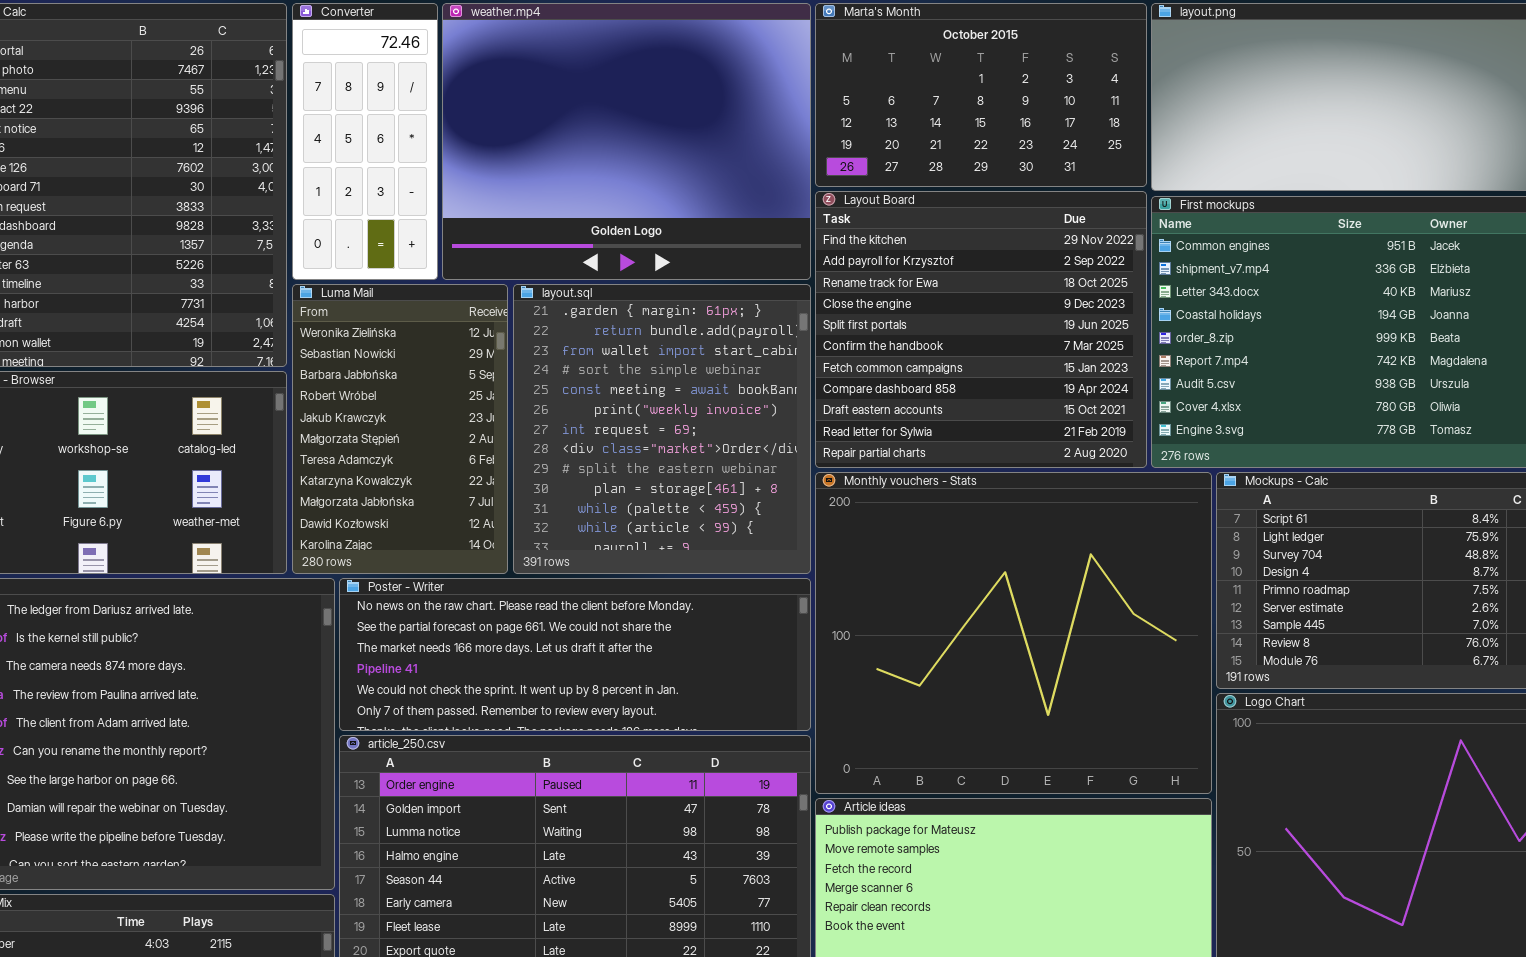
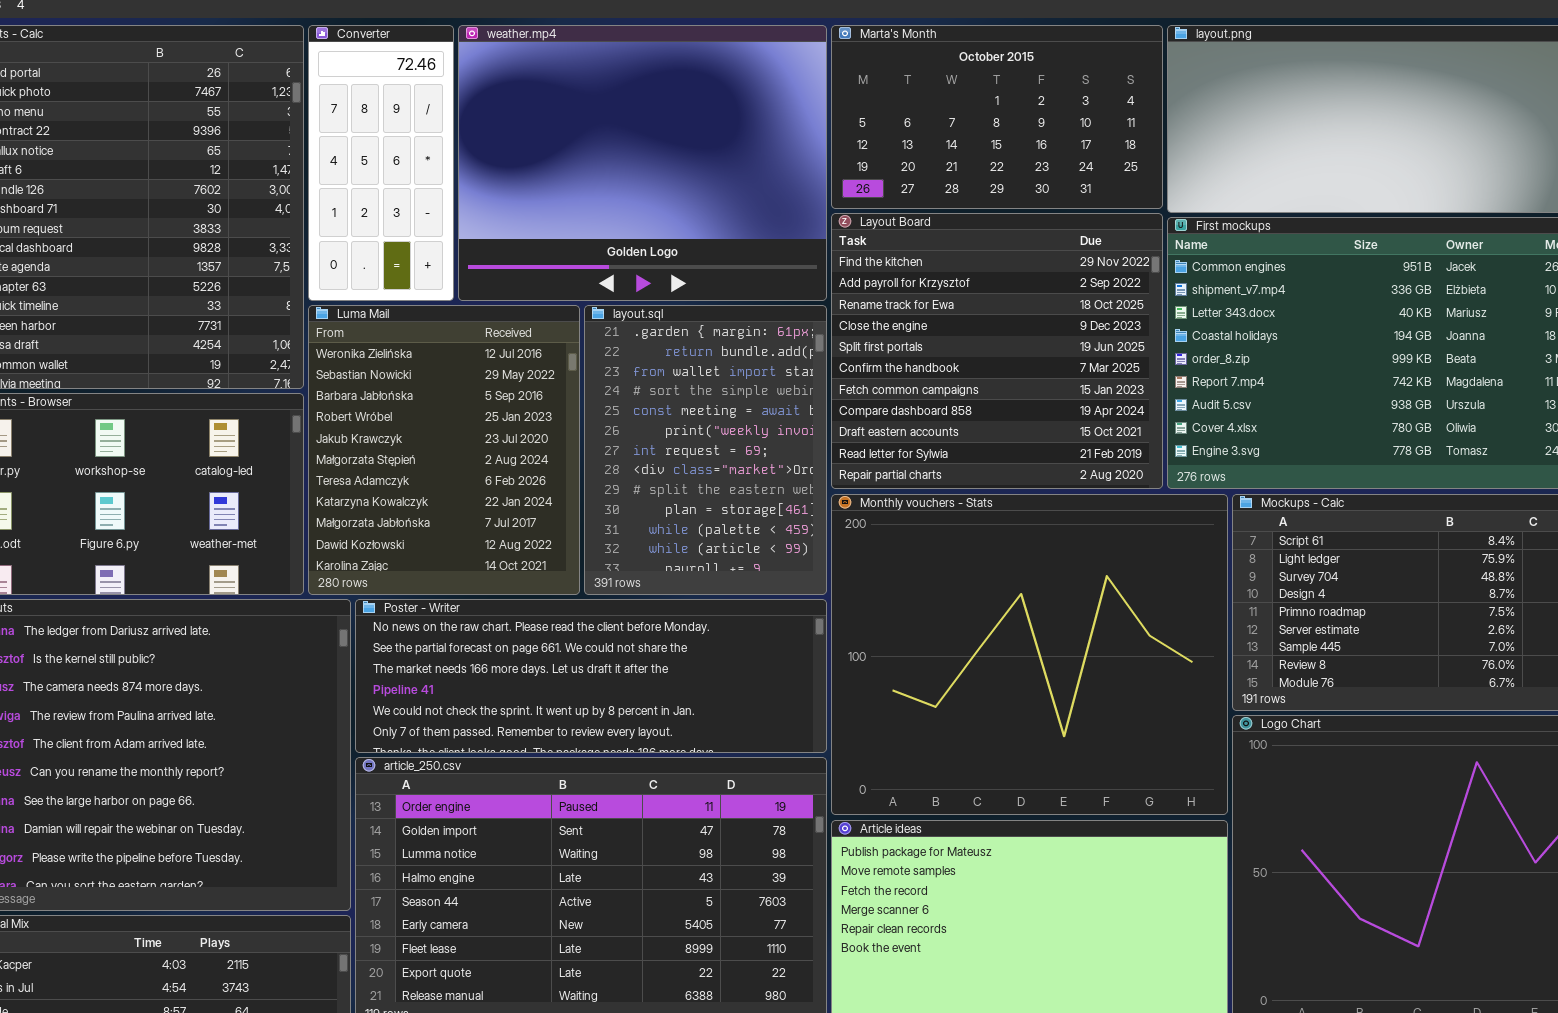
Luma Mail: [292,284,508,574] -> [308,305,580,595], resized
layout.sql: [513,284,811,574] -> [584,305,827,595], resized

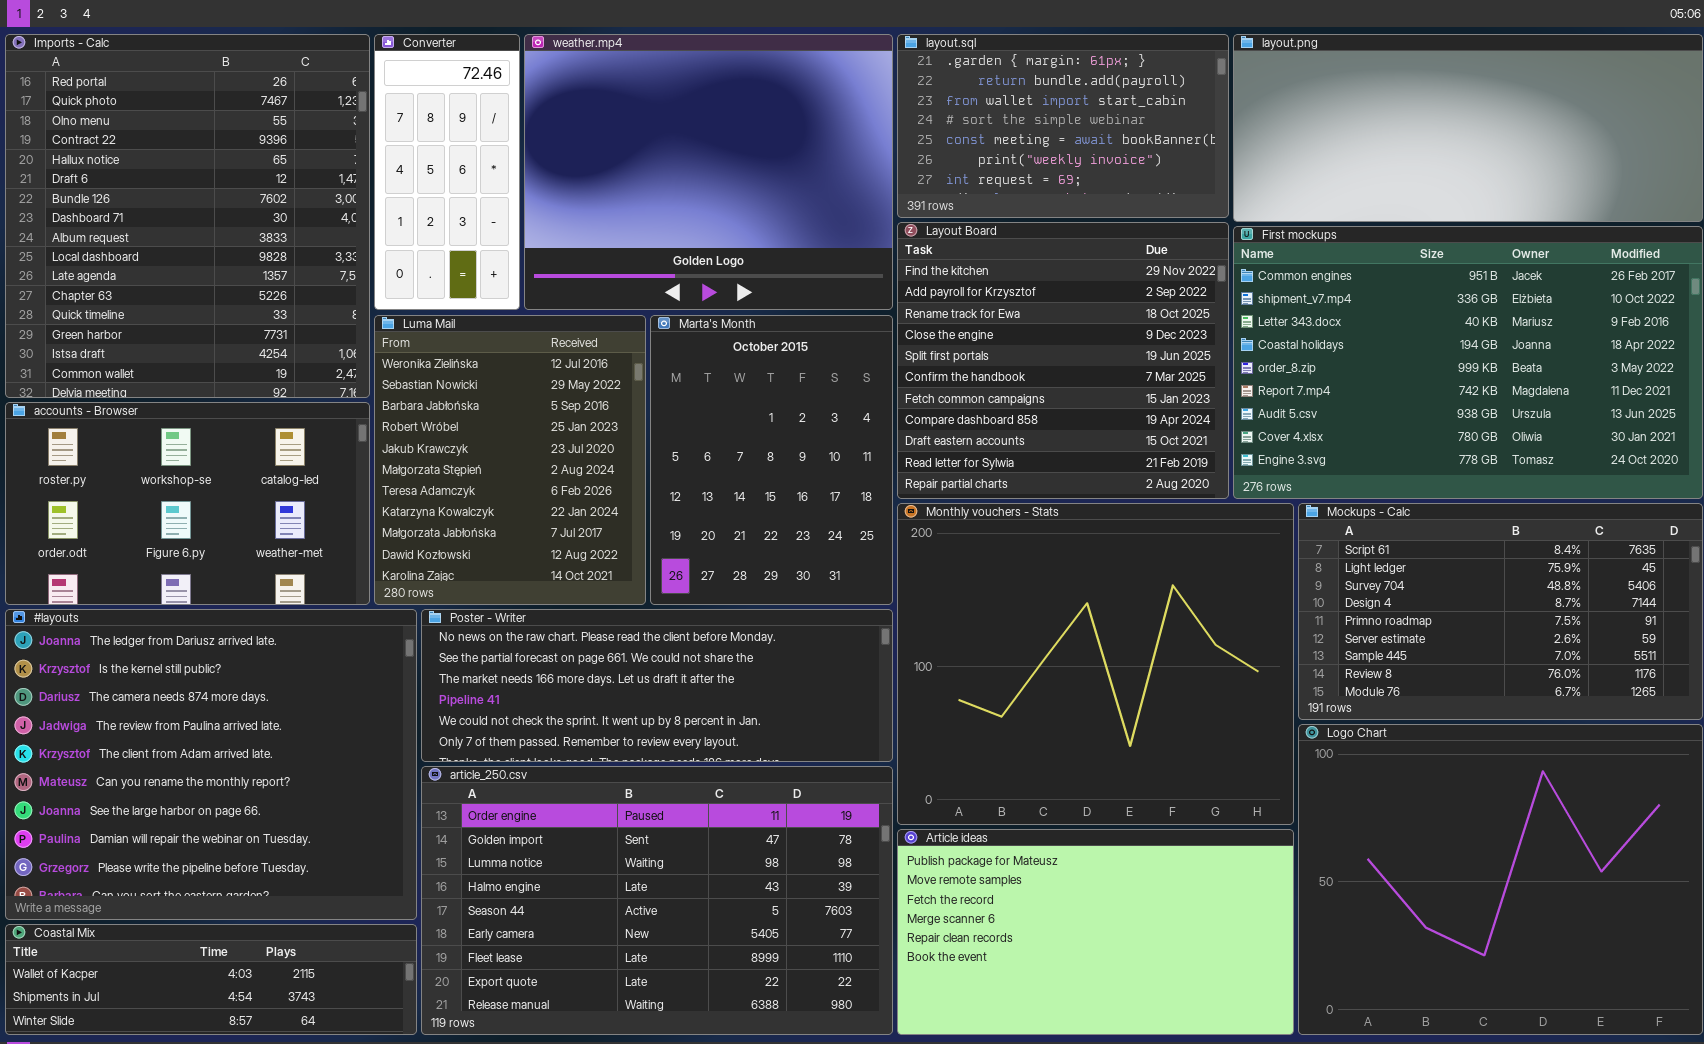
Marta's Month: [831,25,1163,209] -> [650,315,893,605], moved, resized
layout.sql: [584,305,827,595] -> [897,34,1229,218], moved, resized

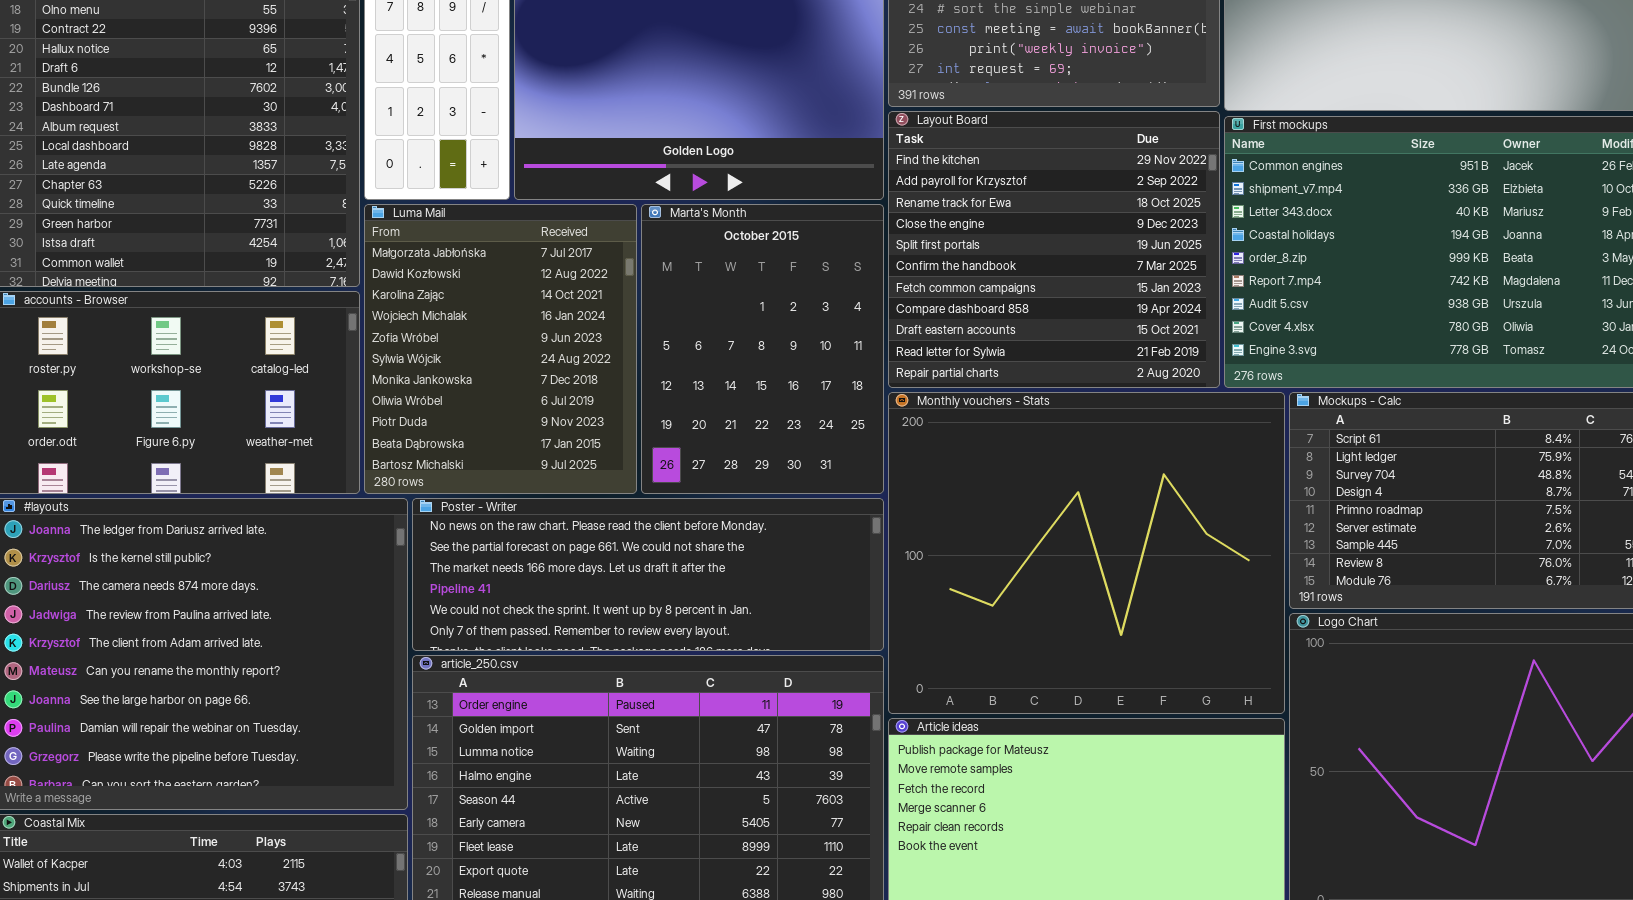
Luma Mail: [374,315,646,605] -> [364,204,637,494], scrolled down 8 rows

